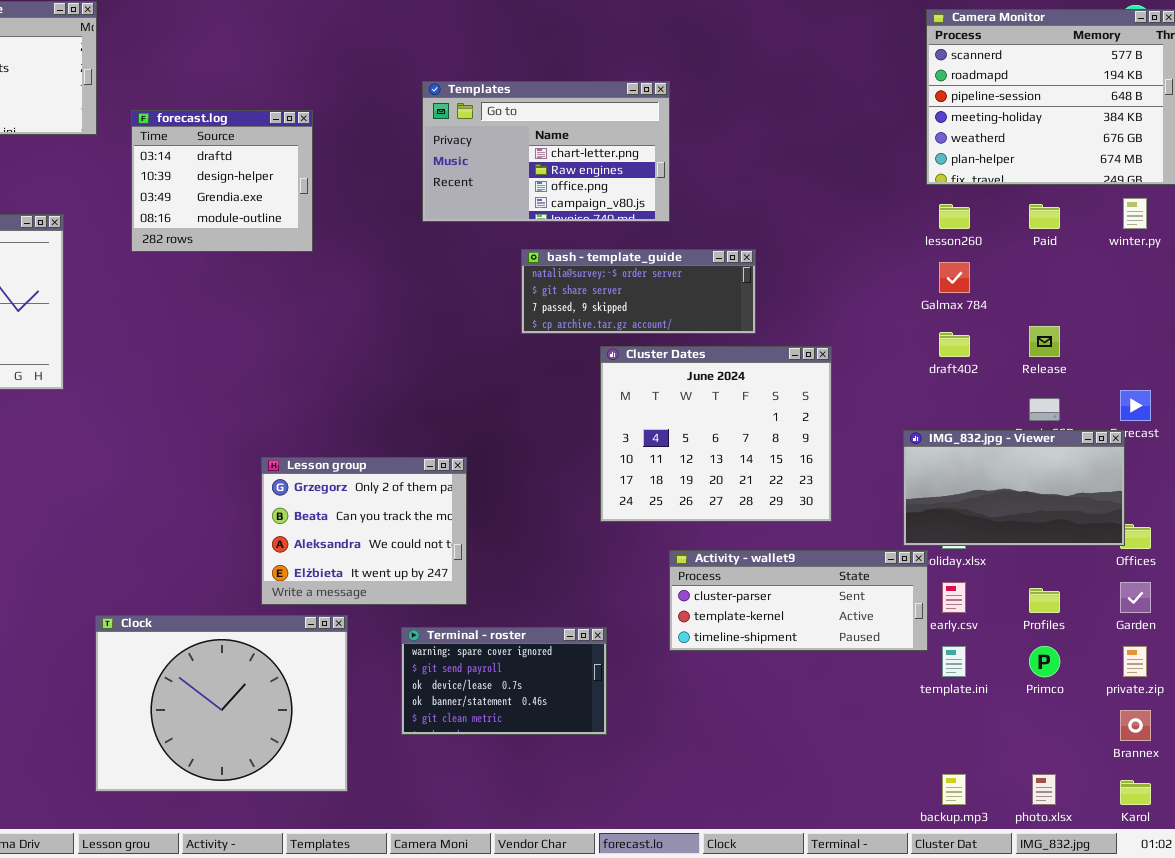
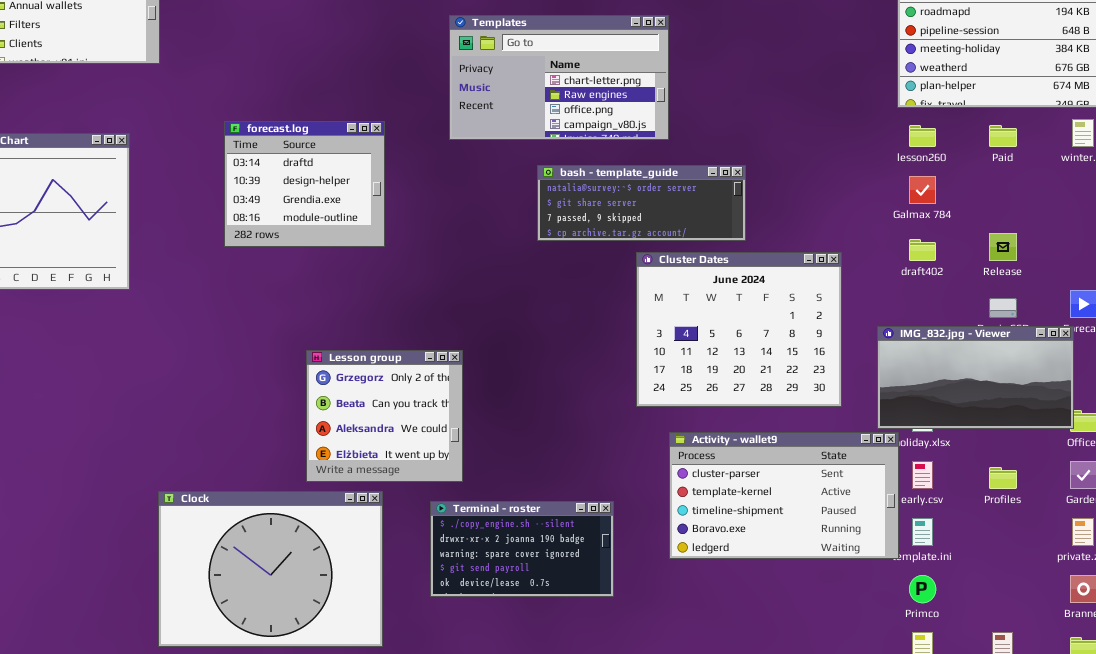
forecast.log: [131,110,313,252] -> [224,121,385,247], moved
Cluster Dates: [600,346,832,522] -> [636,252,842,407], moved
Lesson group: [261,457,467,605] -> [306,350,463,482], resized
Activity - wallet9: [669,550,928,651] -> [669,432,899,559], resized
Terminal - roster: [401,627,607,735] -> [430,501,614,597], scrolled up 2 rows
Primco: [1029,646,1060,677] -> [909,575,936,603], moved

